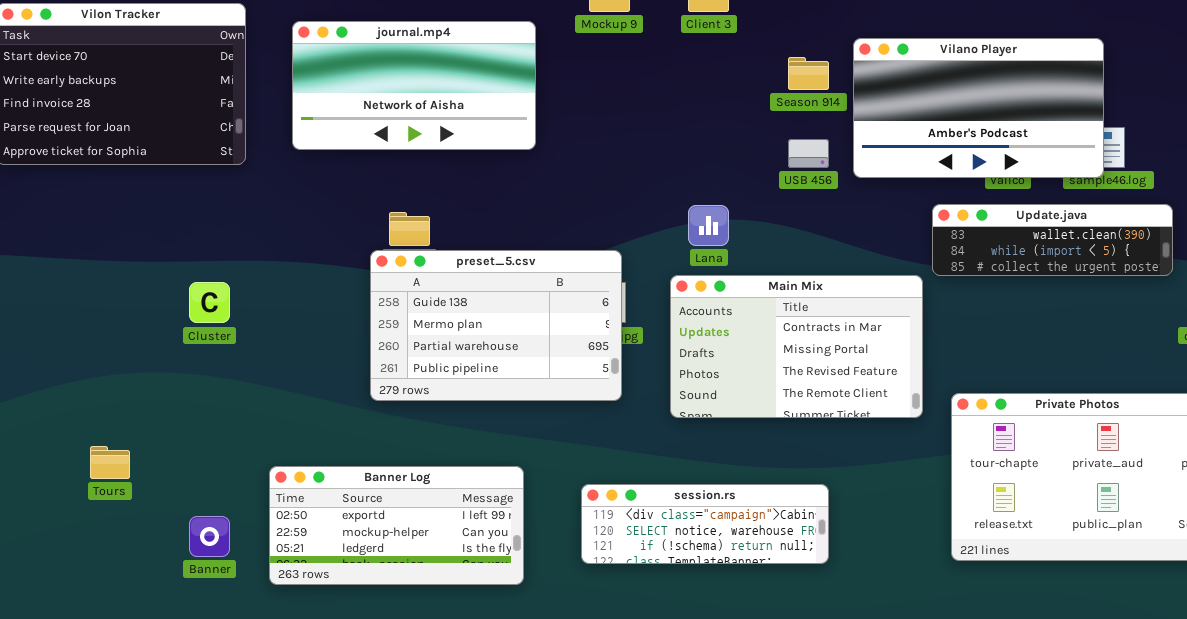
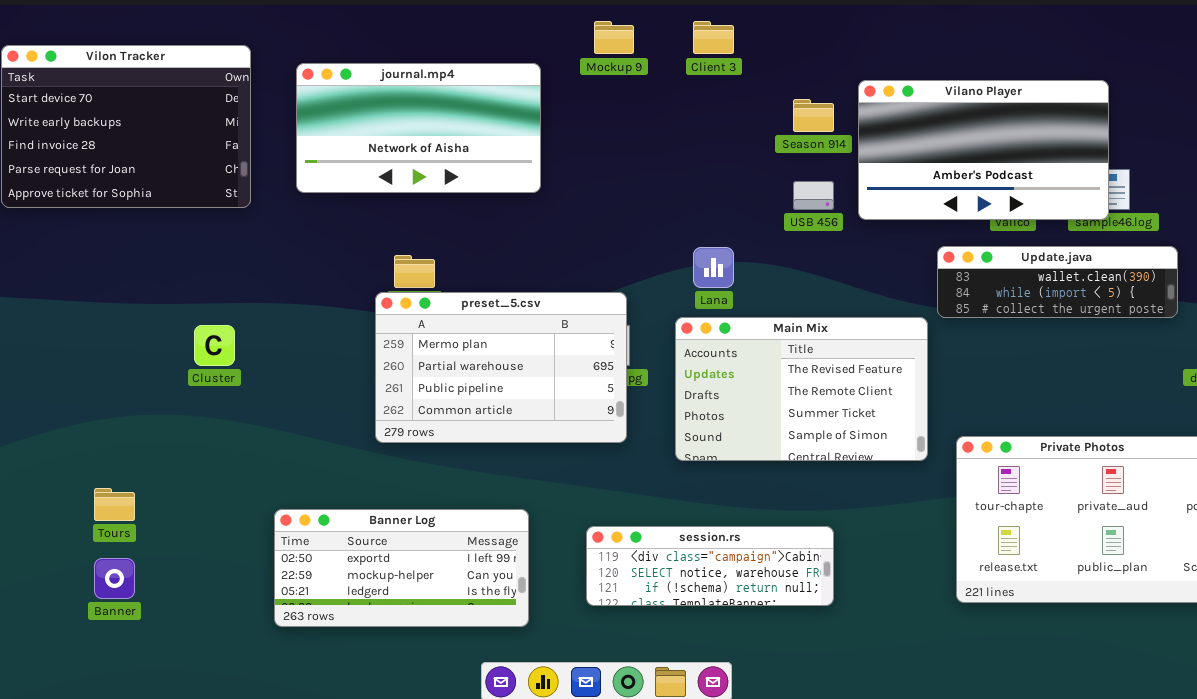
preset_5.csv: [370,250,622,401] -> [375,292,627,443], scrolled down 1 row
Main Mix: [670,275,923,418] -> [675,317,928,461], scrolled down 2 rows
Banner: [189,516,230,557] -> [94,558,135,599], moved

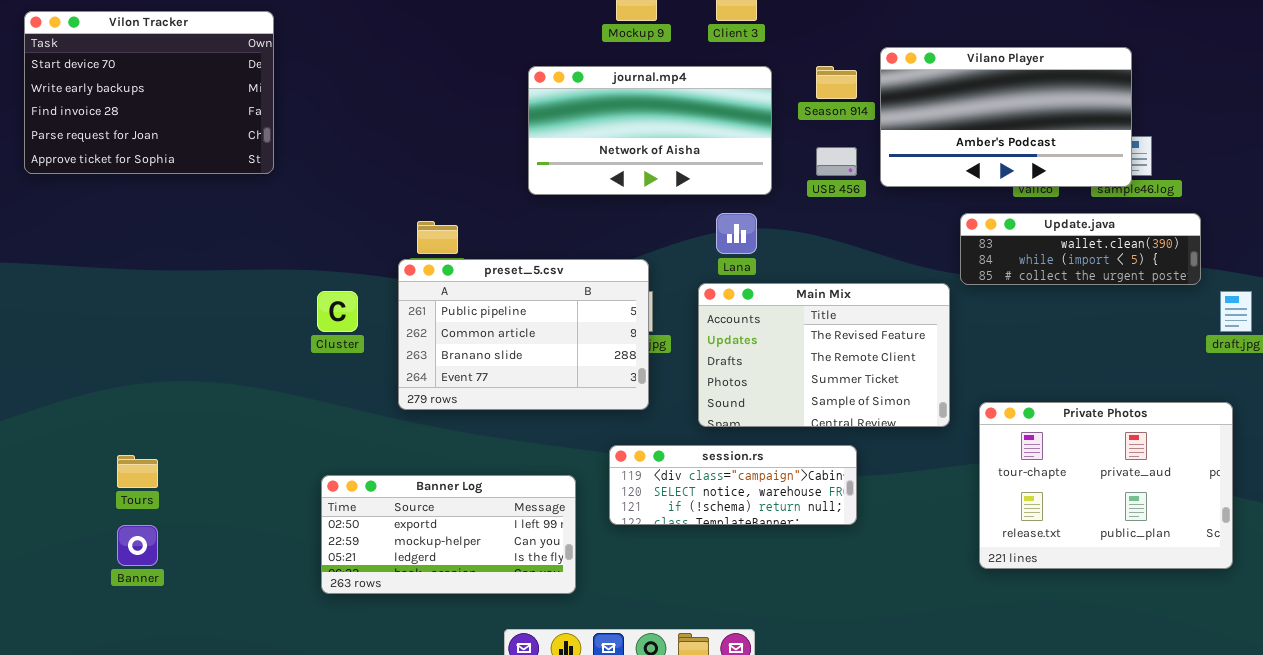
journal.mp4: [296,63,541,193] -> [528,66,772,195], moved
preset_5.csv: [375,292,627,443] -> [398,259,649,410], scrolled down 2 rows
Cluster: [194,325,235,366] -> [317,291,358,332], moved
Banner Log: [274,509,529,627] -> [321,475,576,594], moved
session.rs: [586,526,834,606] -> [609,445,857,525], moved

